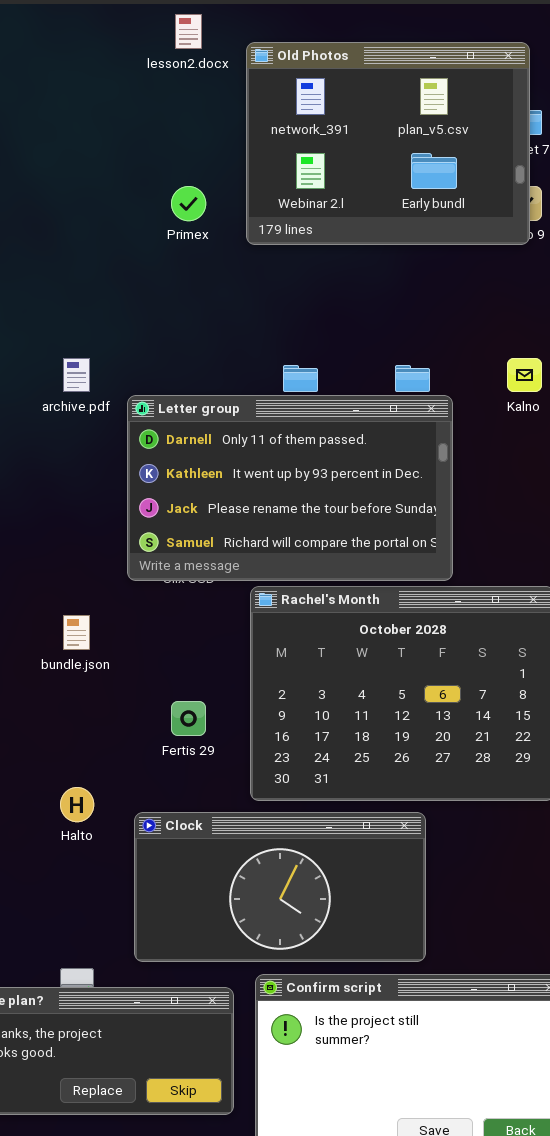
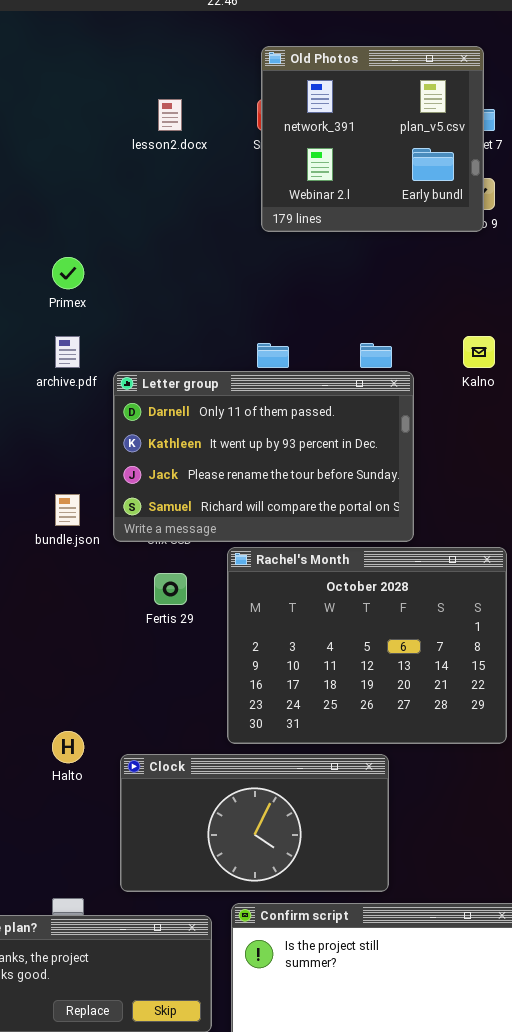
lesson2.docx: [175,14,202,49] -> [158,99,182,131], moved
Old Photos: [246,42,530,245] -> [261,46,484,232], resized
Primex: [171,186,206,221] -> [52,257,84,289], moved
bundle.json: [63,615,90,650] -> [55,494,80,526], moved
Fertis 29: [171,701,206,736] -> [154,573,187,605], moved

